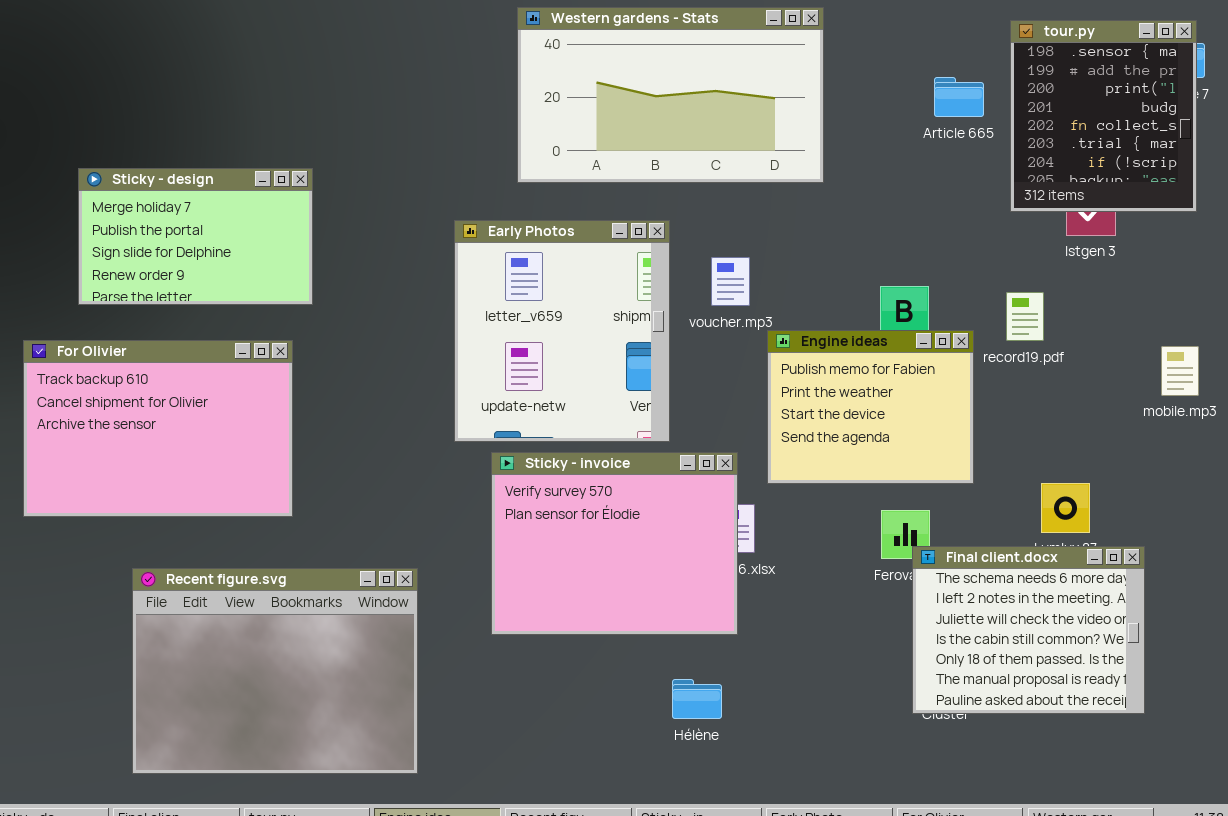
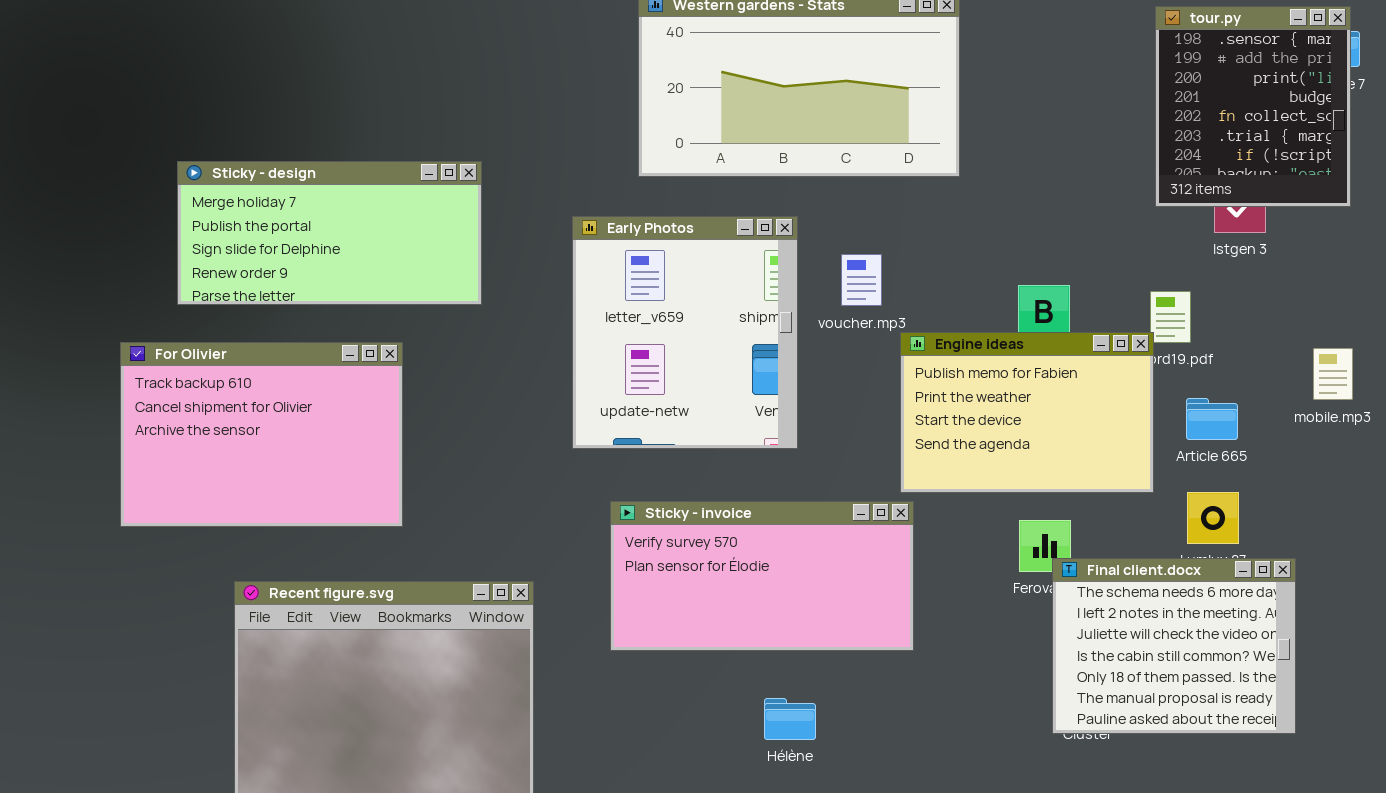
Article 665: [934,77,984,117] -> [1186,398,1238,440], moved
Sticky - design: [78,168,313,305] -> [177,161,482,305], resized
Engine ideas: [767,330,974,484] -> [900,332,1154,493], resized
Sticky - invoice: [491,452,738,635] -> [610,501,914,651], resized
Hélène: [672,679,722,719] -> [764,698,816,740], moved

